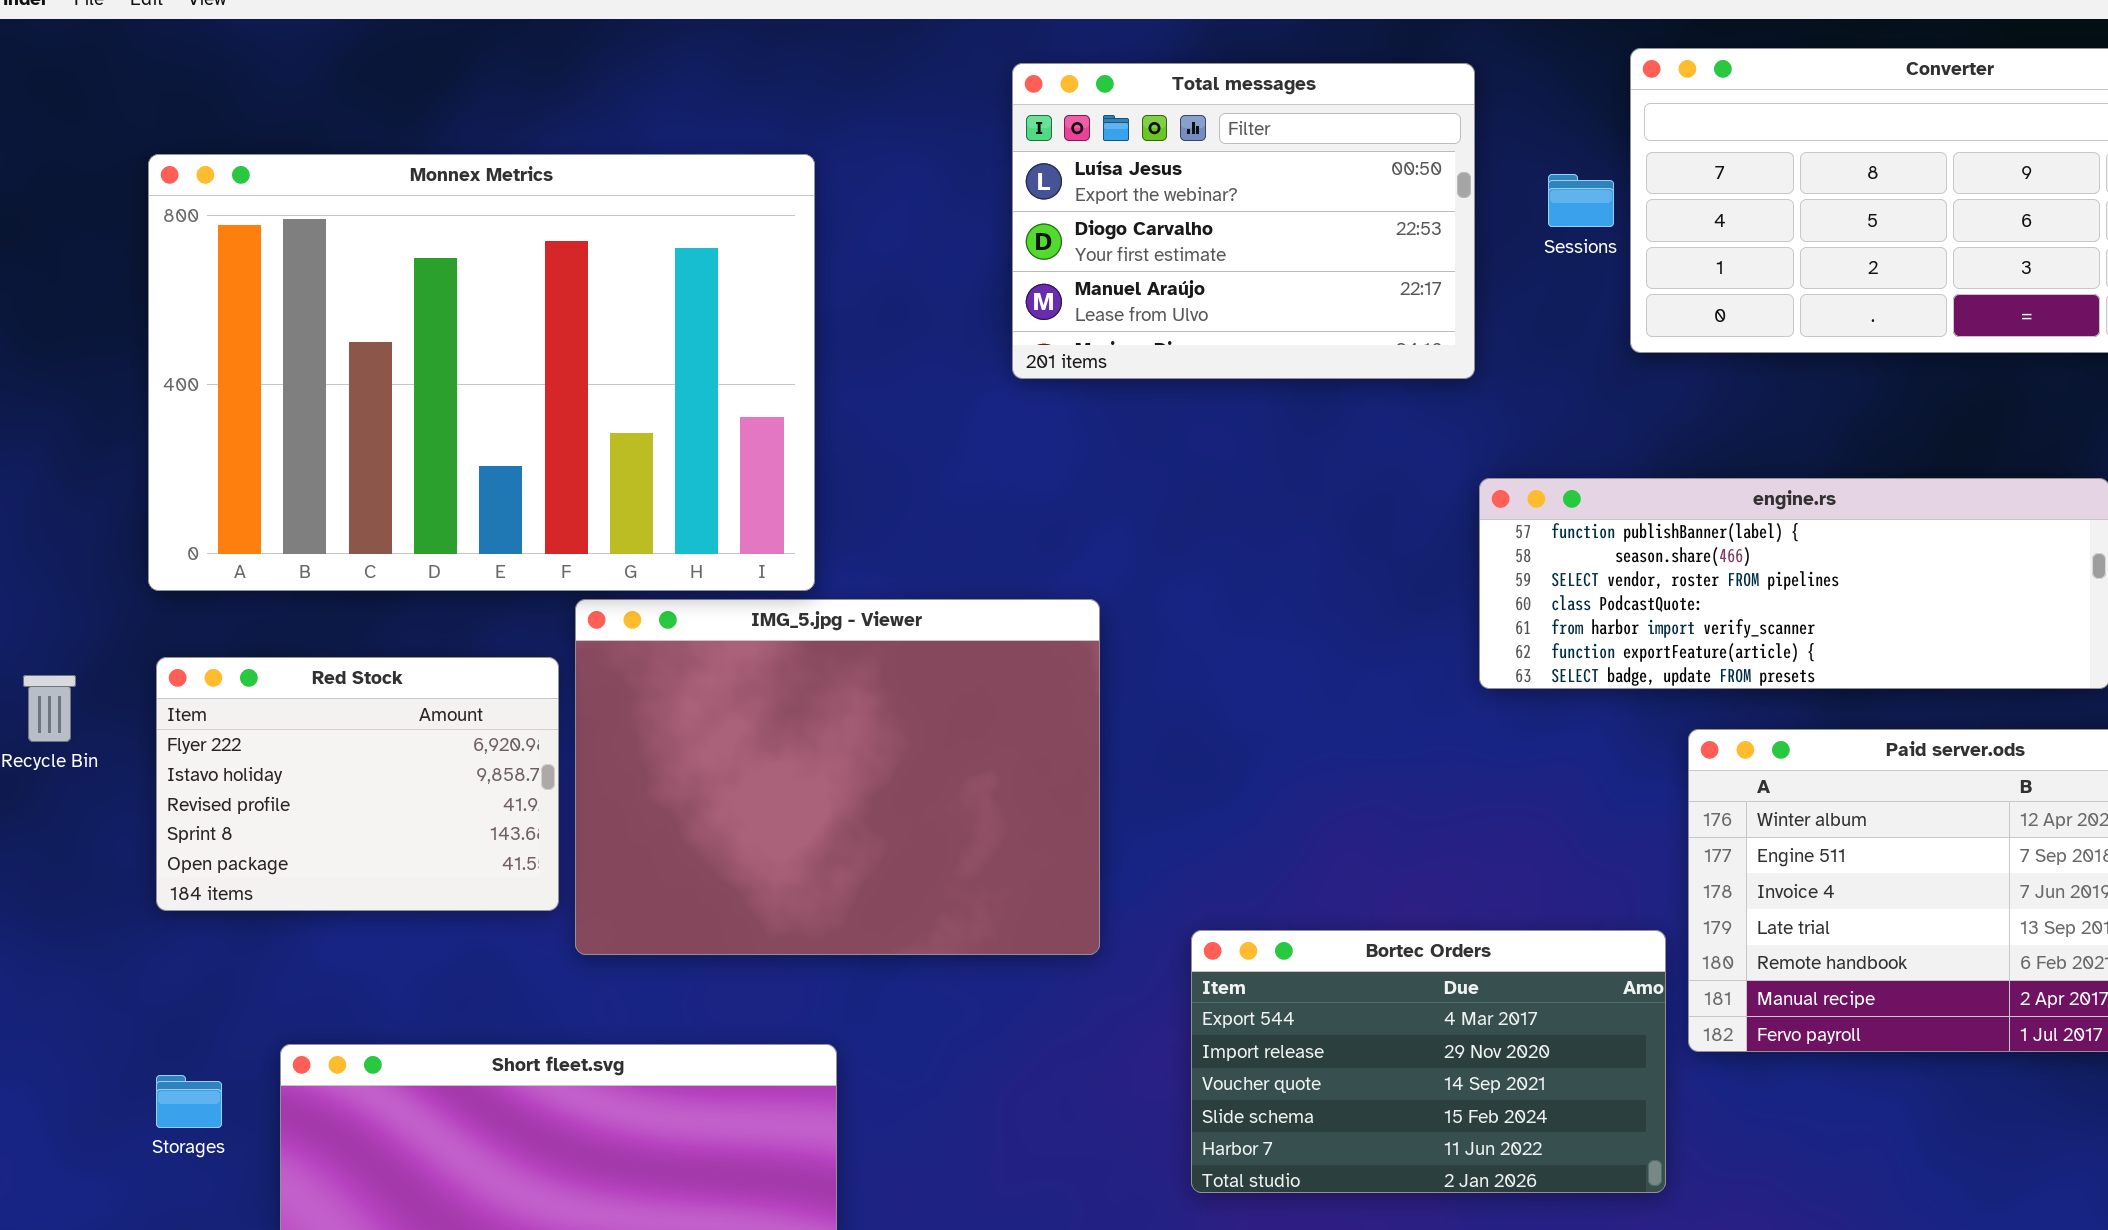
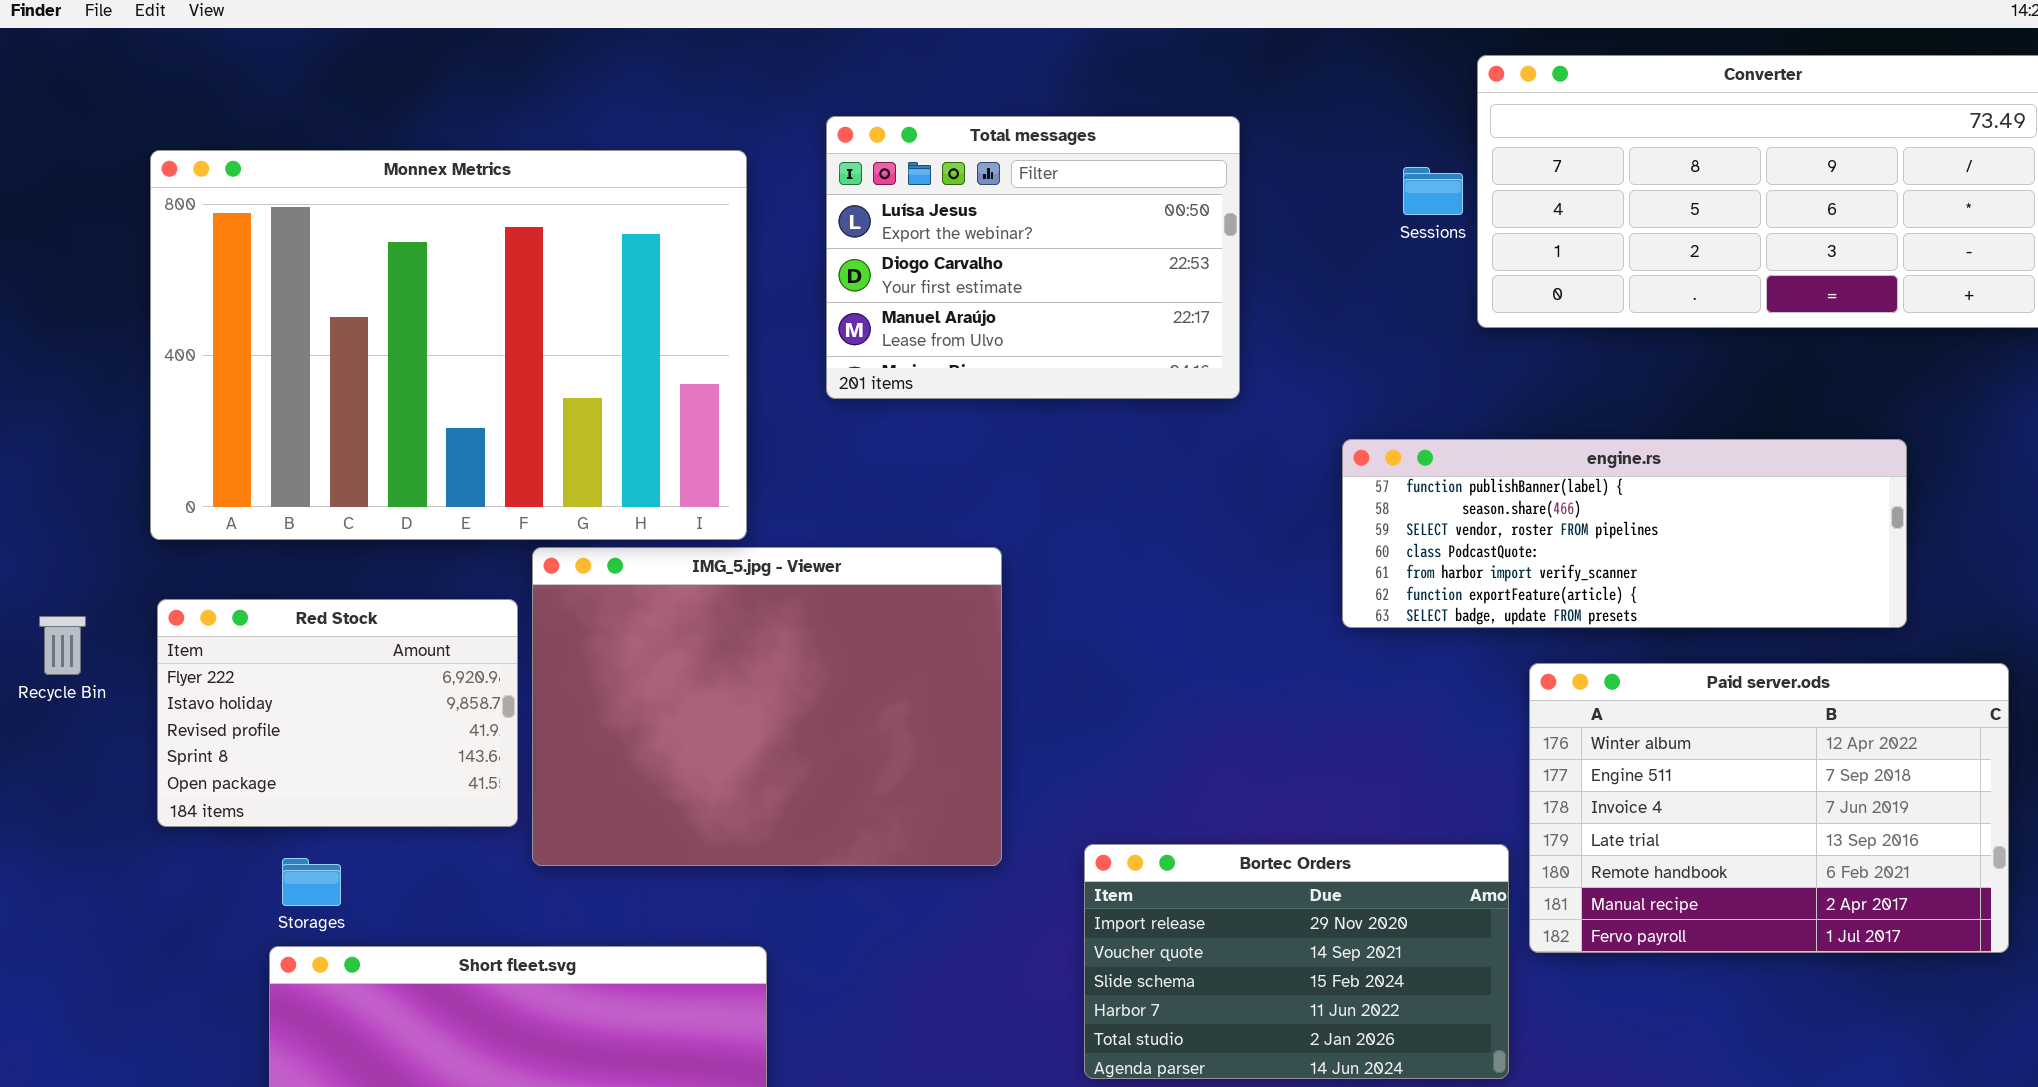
Total messages: [1012,63,1475,379] -> [826,116,1240,399], moved
Bortec Orders: [1191,930,1666,1193] -> [1084,844,1509,1079], scrolled down 1 row
Storages: [156,1075,222,1128] -> [282,858,341,906], moved

